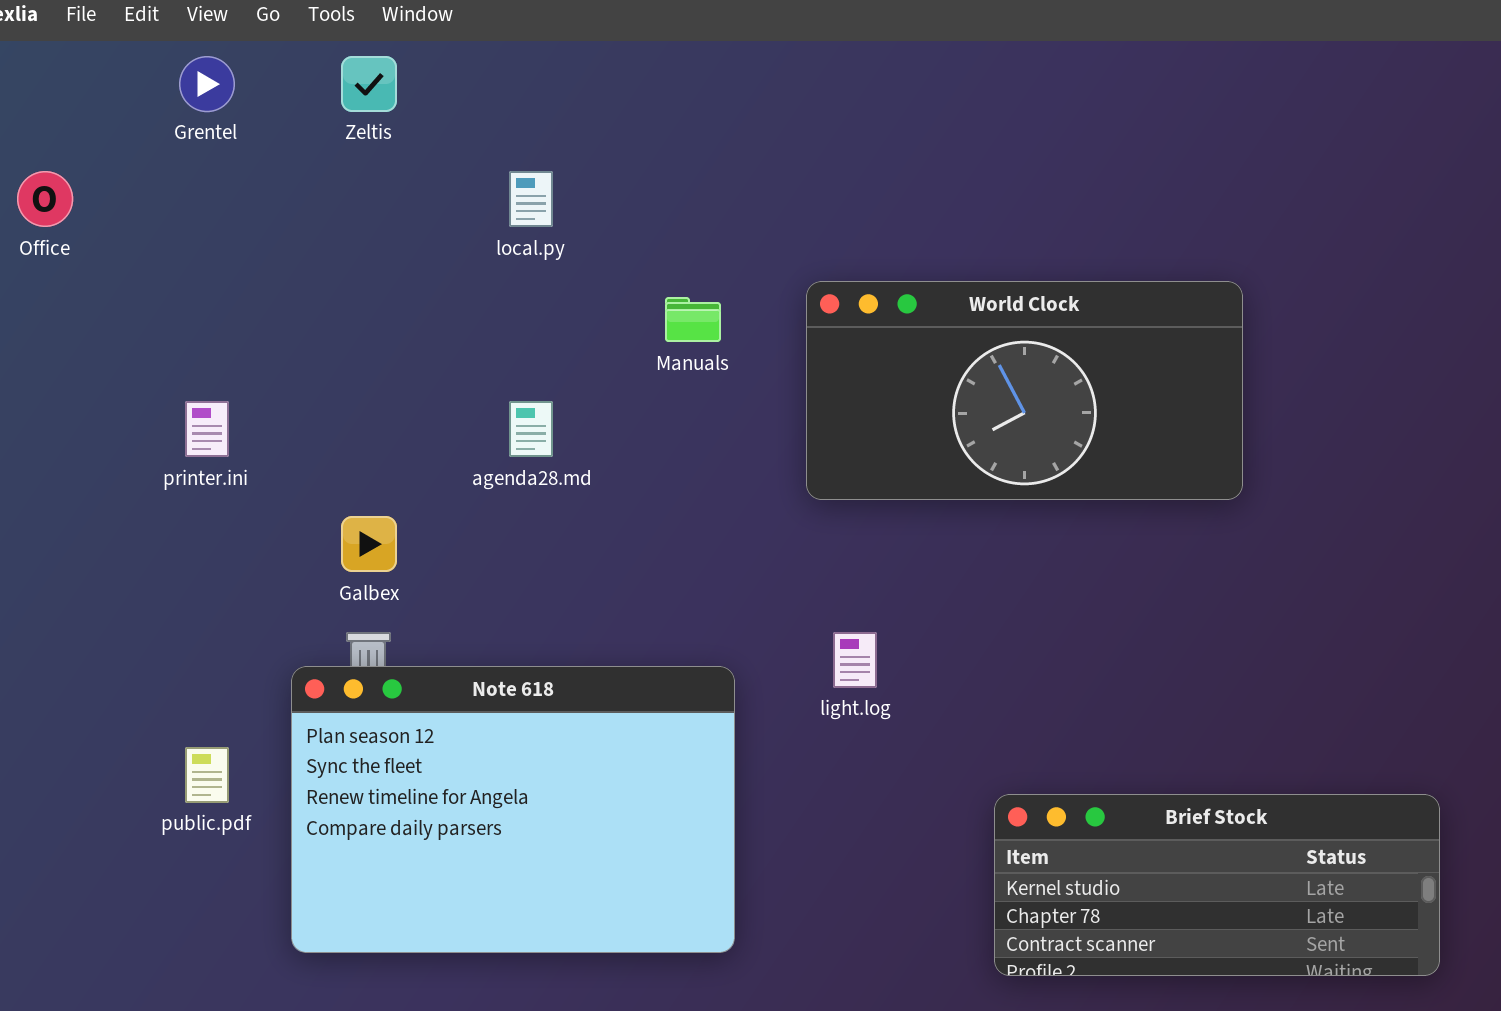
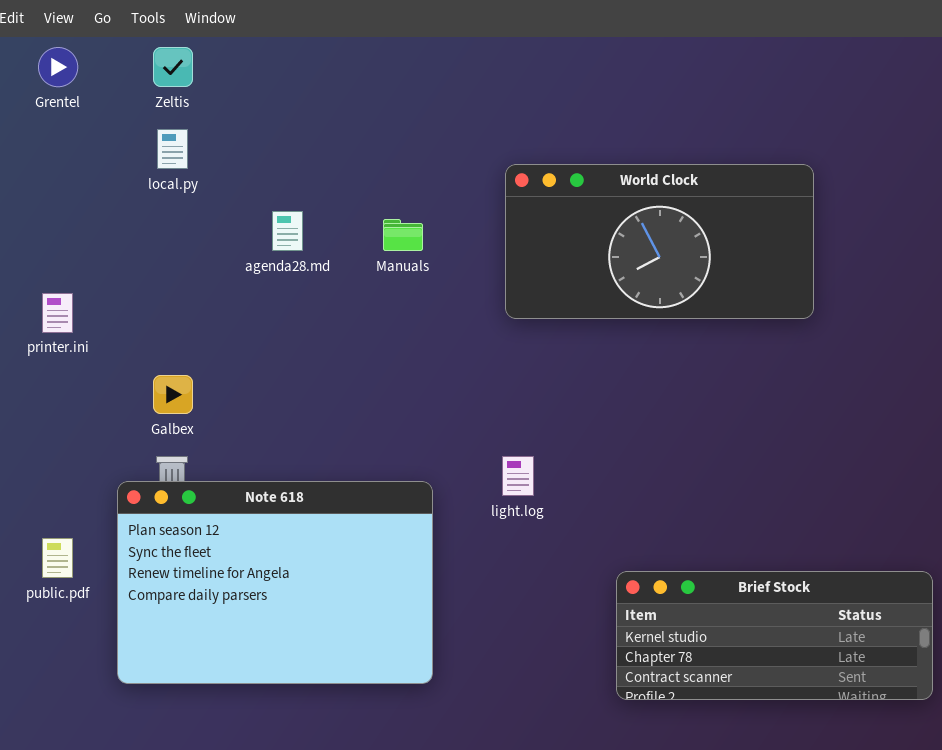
local.py: [509,171,553,227] -> [157,129,188,169], moved
World Clock: [806,281,1243,500] -> [505,164,814,319], moved
agenda28.md: [509,401,553,457] -> [272,211,303,251], moved

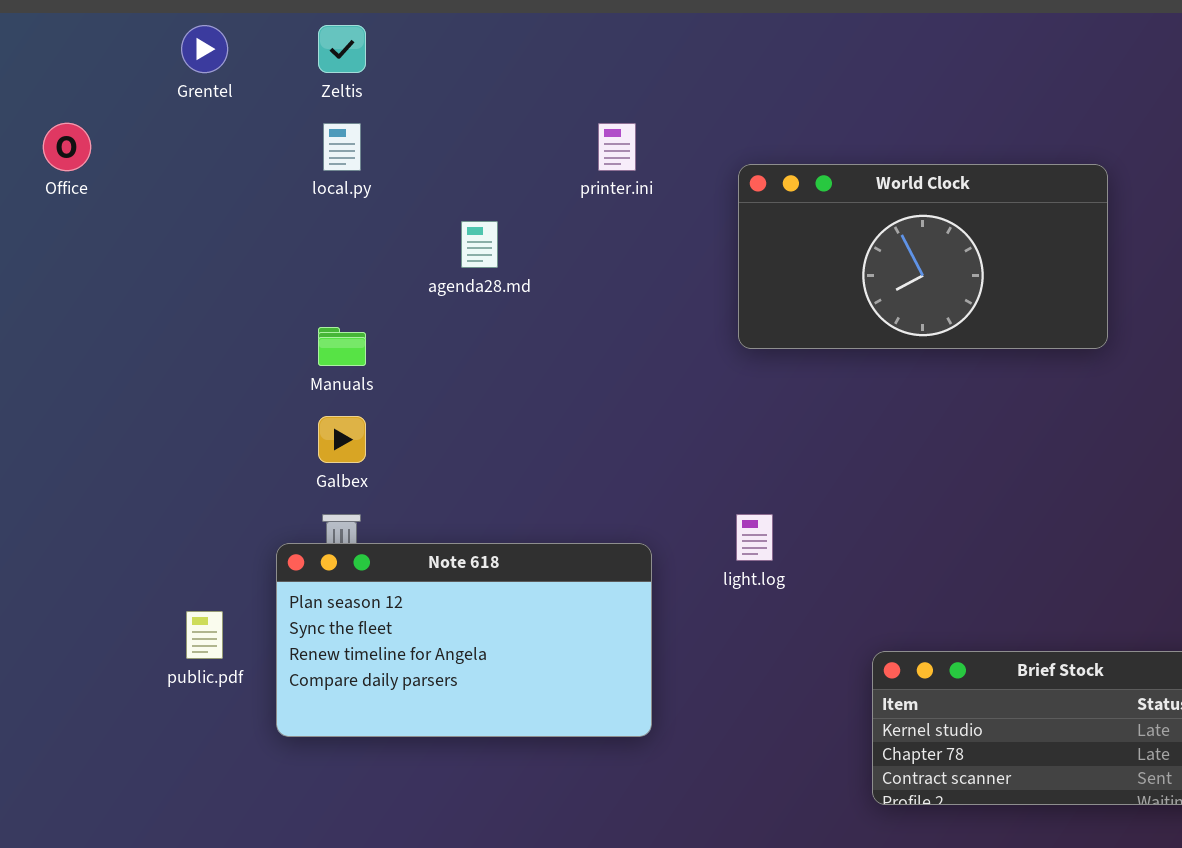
Manuals: [383,219,423,251] -> [318,327,366,366], moved
printer.ini: [42,293,73,333] -> [598,123,636,171], moved
Note 618: [117,481,433,684] -> [276,543,652,737], resized

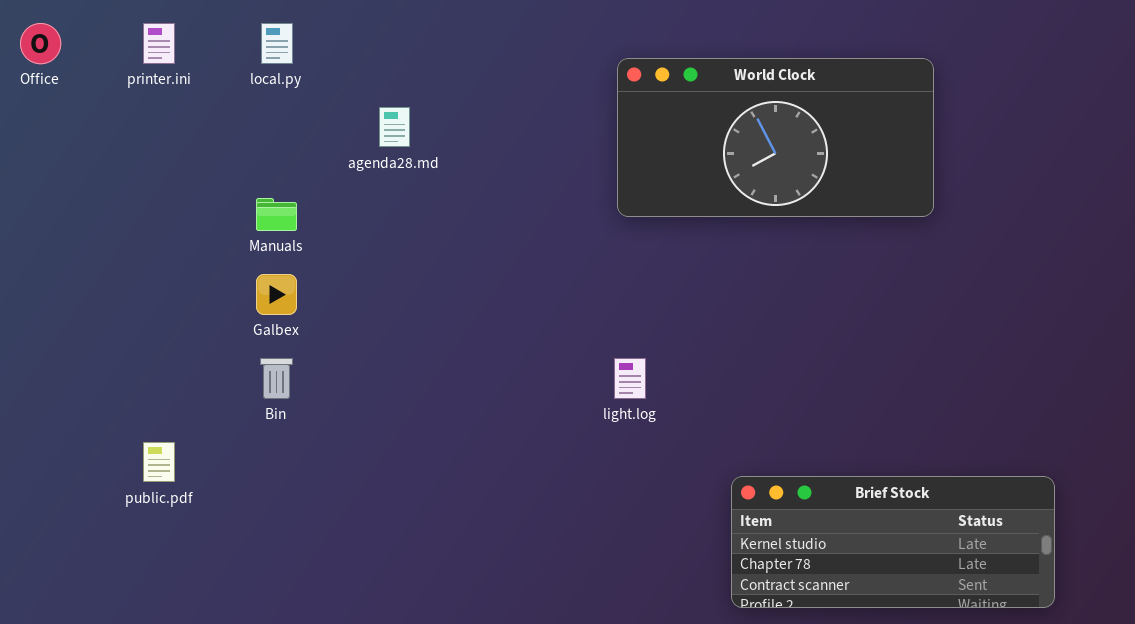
printer.ini: [598,123,636,171] -> [143,23,175,64], moved
Note 618: [276,543,652,737] -> none, closed

